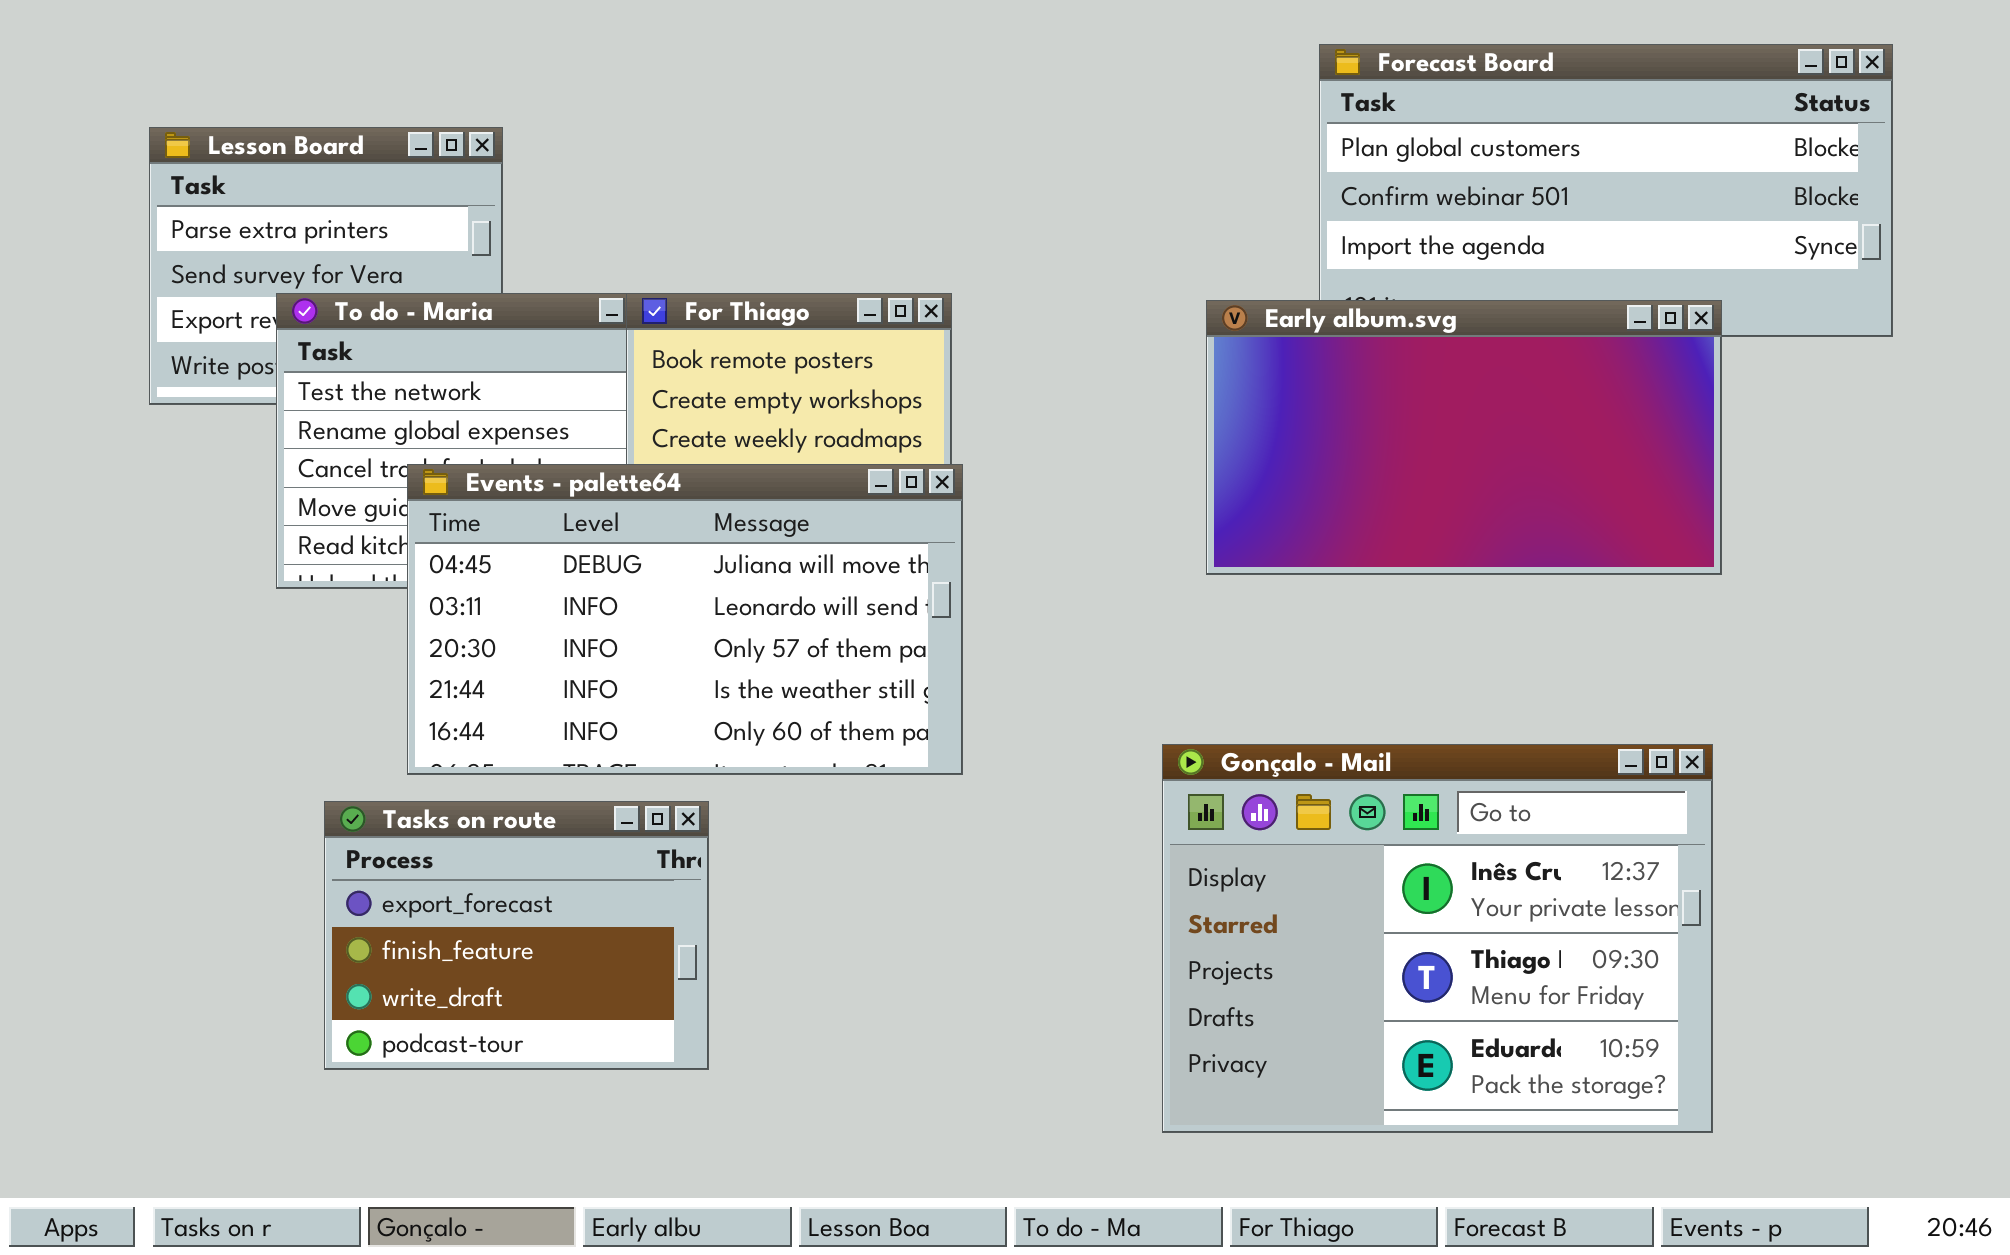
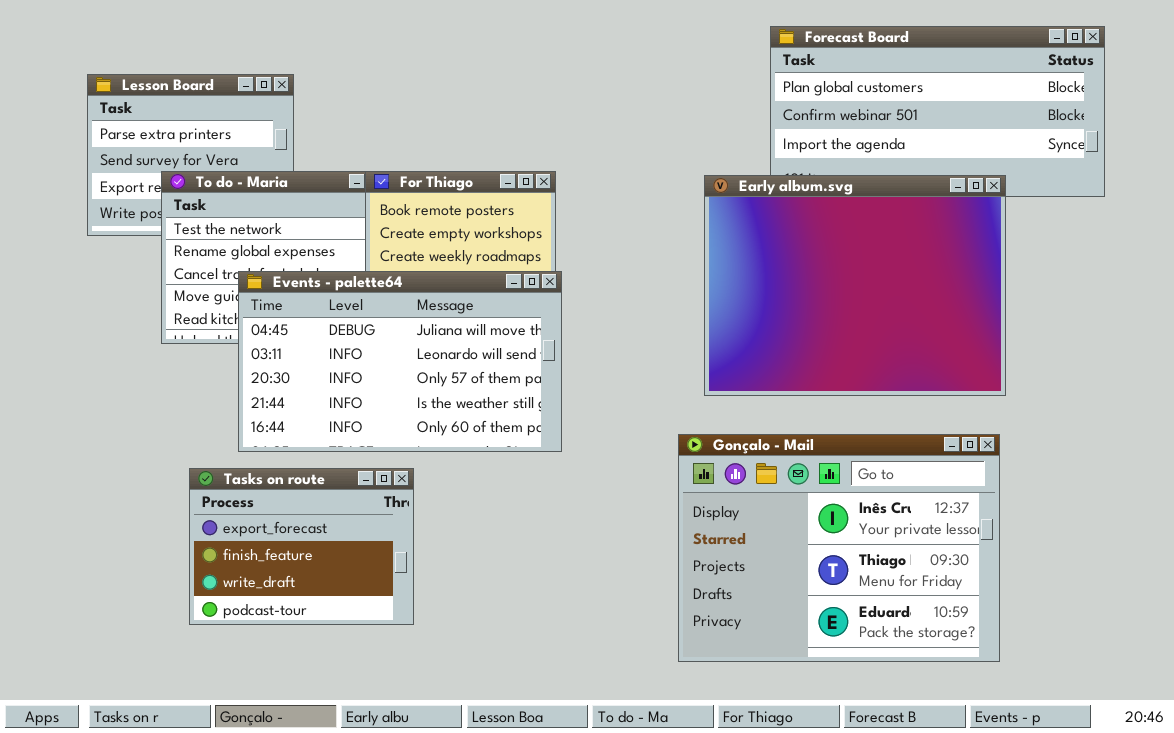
Early album.svg: [1206,300,1722,575] -> [704,175,1006,396], resized

